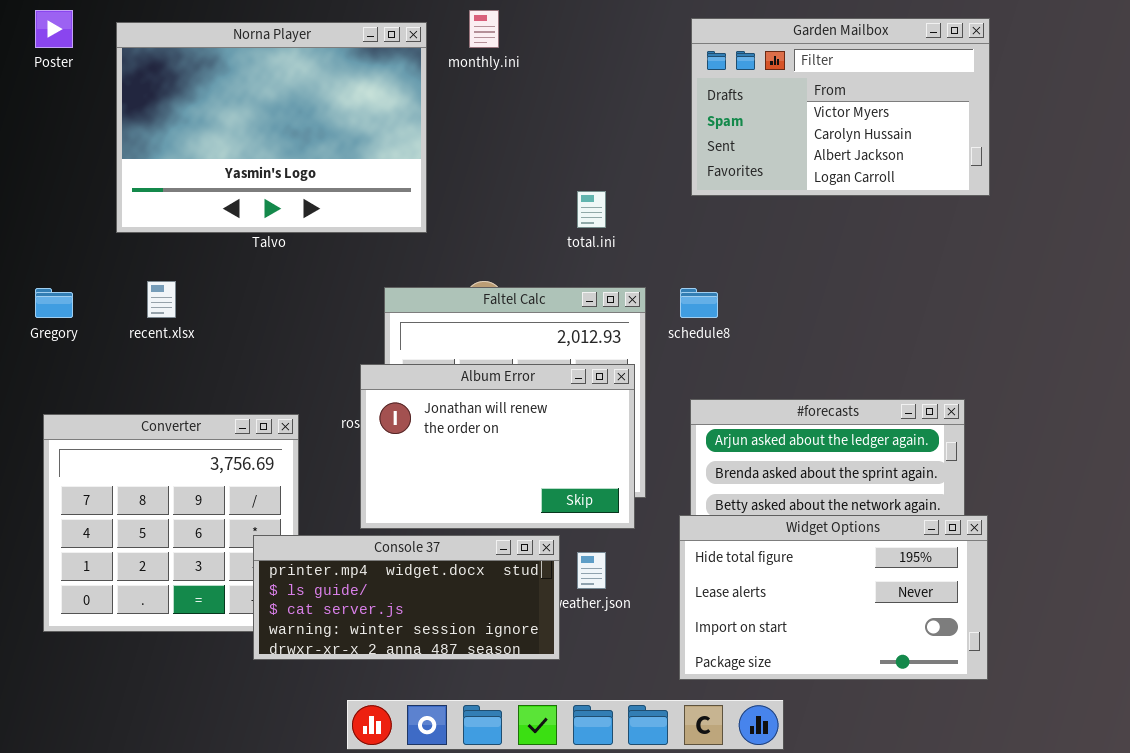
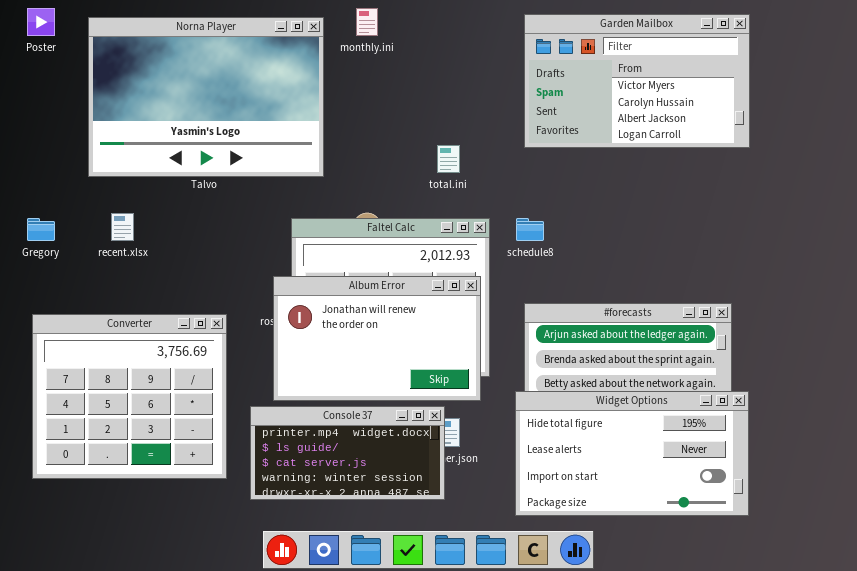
Console 37: [253,535,560,660] -> [250,406,445,500], moved, resized

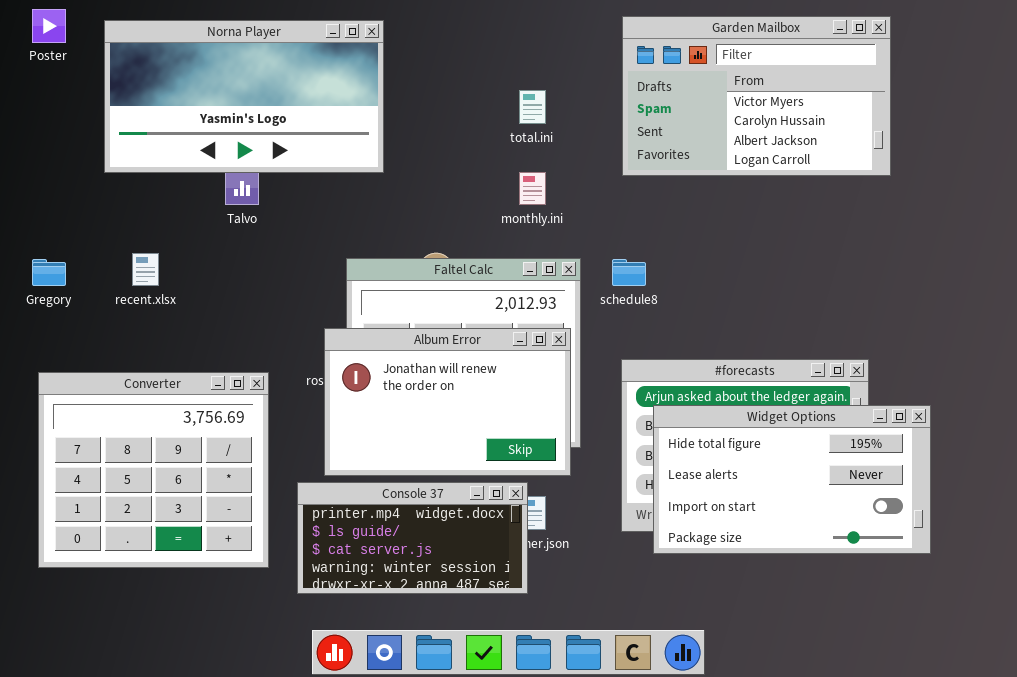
monthly.ini: [356,8,378,36] -> [519,172,546,205], moved
Norna Player: [88,17,324,177] -> [104,20,384,173], resized
total.ini: [437,145,460,173] -> [519,90,546,124], moved
Widget Options: [515,391,749,516] -> [653,405,931,554], moved

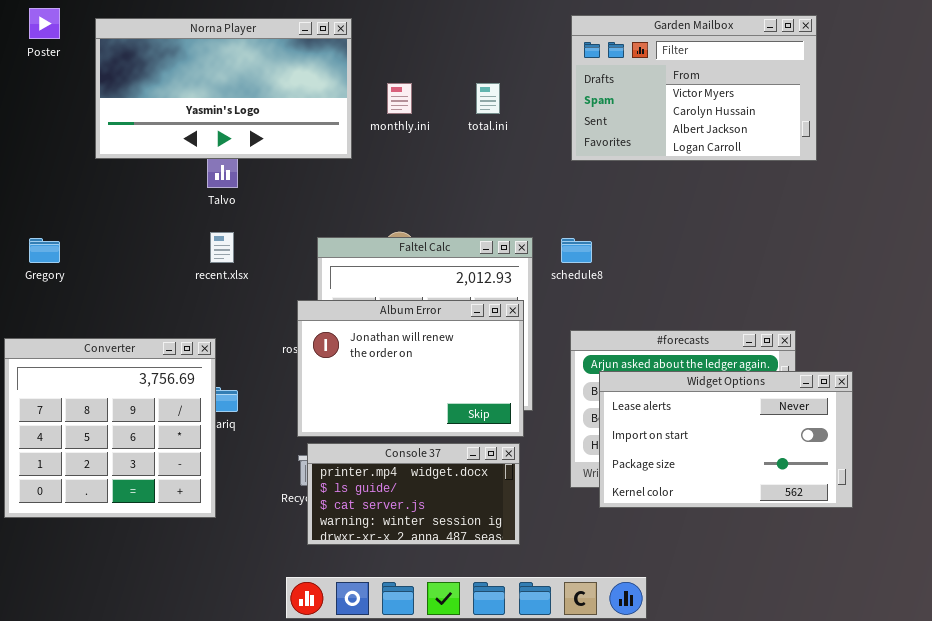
monthly.ini: [519,172,546,205] -> [387,83,412,114], moved
recent.xlsx: [132,253,159,286] -> [210,232,234,263], moved
Converter: [38,372,269,568] -> [4,338,216,518], moved
Widget Options: [653,405,931,554] -> [599,371,853,508], scrolled down 1 row
Console 37: [297,482,528,594] -> [307,443,520,545], moved

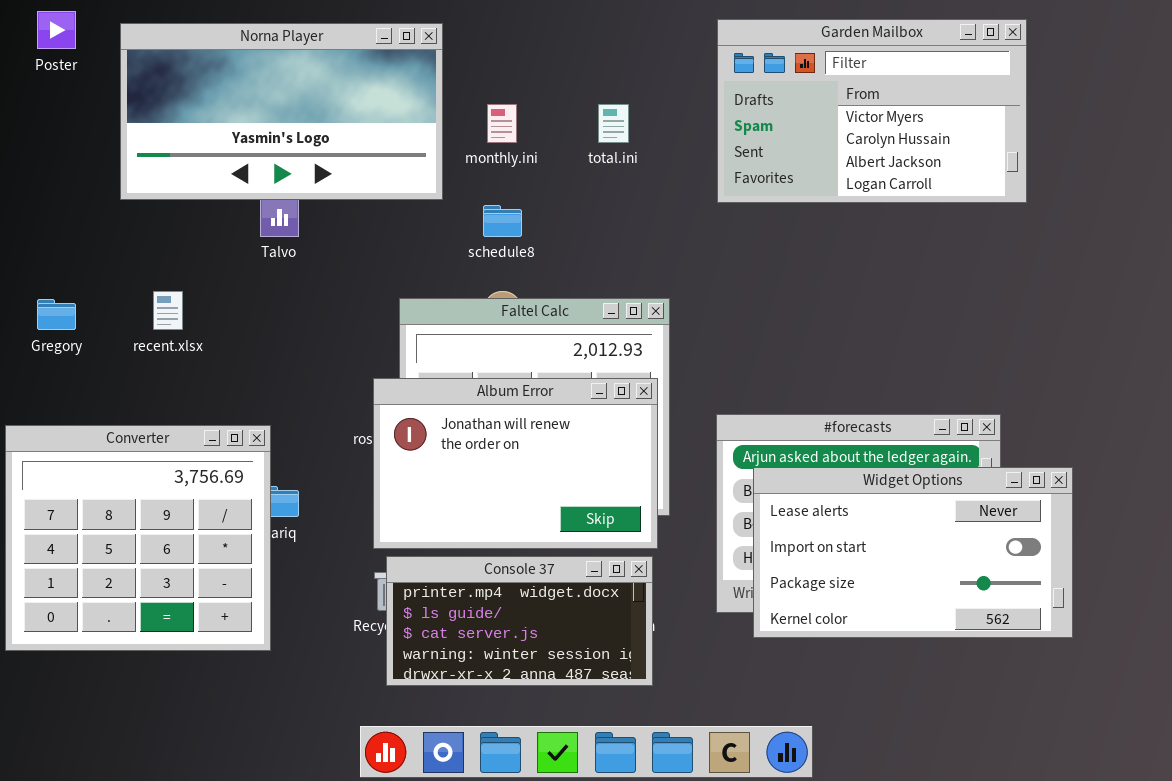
recent.xlsx: [210,232,234,263] -> [153,291,183,330], moved
schedule8: [561,238,592,263] -> [483,205,522,237], moved

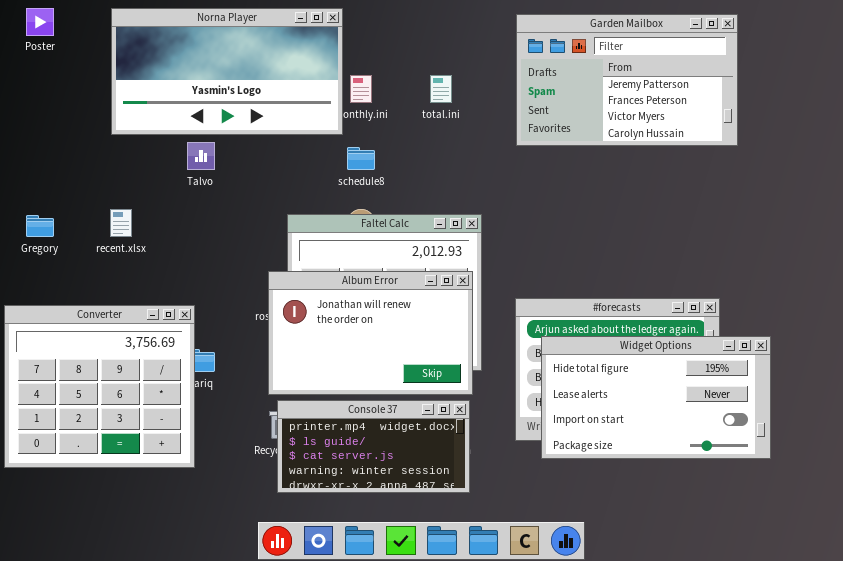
Garden Mailbox: [717,19,1027,203] -> [516,14,738,146], scrolled up 2 rows
Norna Player: [120,23,443,200] -> [111,8,343,135], moved
Widget Options: [753,467,1073,638] -> [541,336,771,459], scrolled up 1 row

